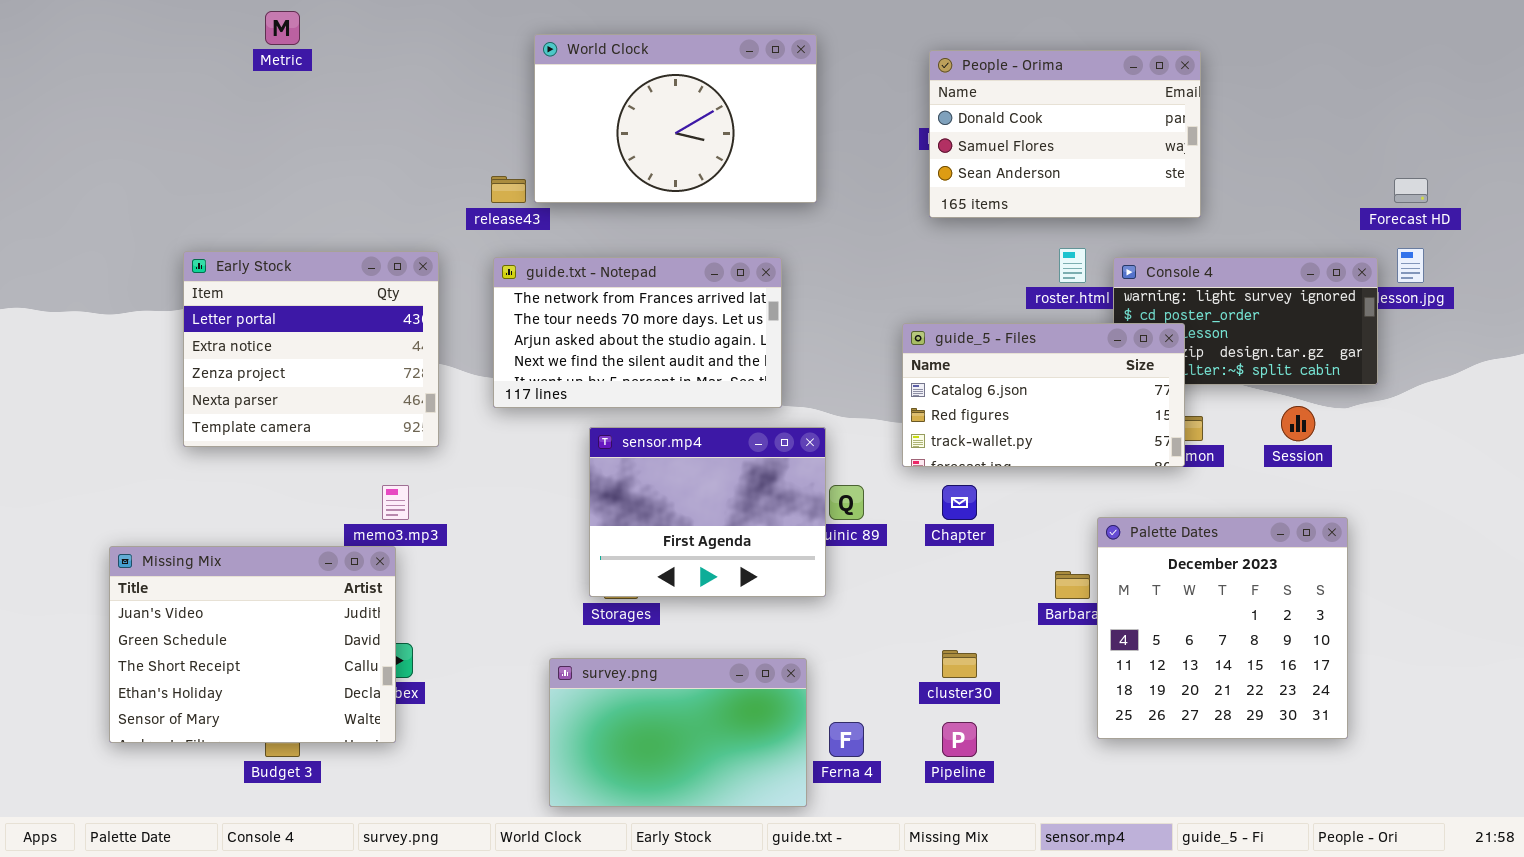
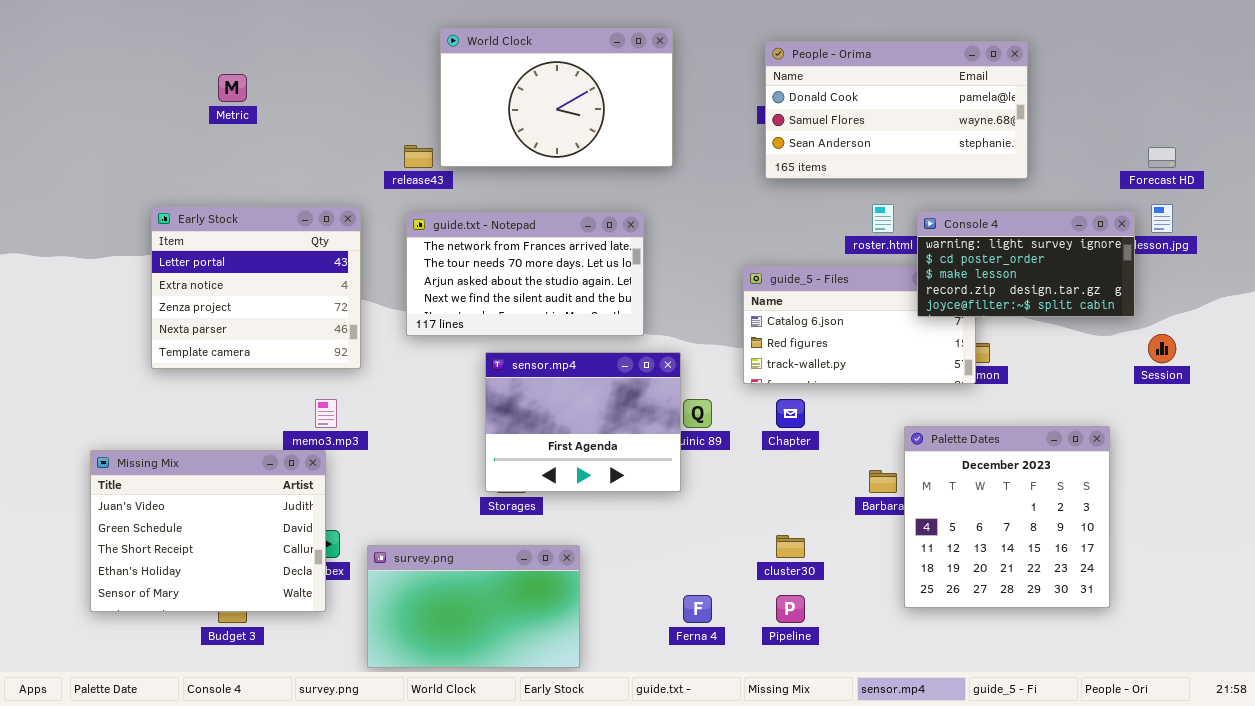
Metric: [265,11,300,45] -> [218,74,247,102], moved
People - Orima: [929,50,1201,218] -> [765,41,1028,179], resized
Console 4: [1113,257,1378,385] -> [917,211,1135,317], raised
Session: [1281,406,1315,441] -> [1148,334,1176,363], moved
survey.png: [549,658,807,807] -> [367,545,580,668], moved

